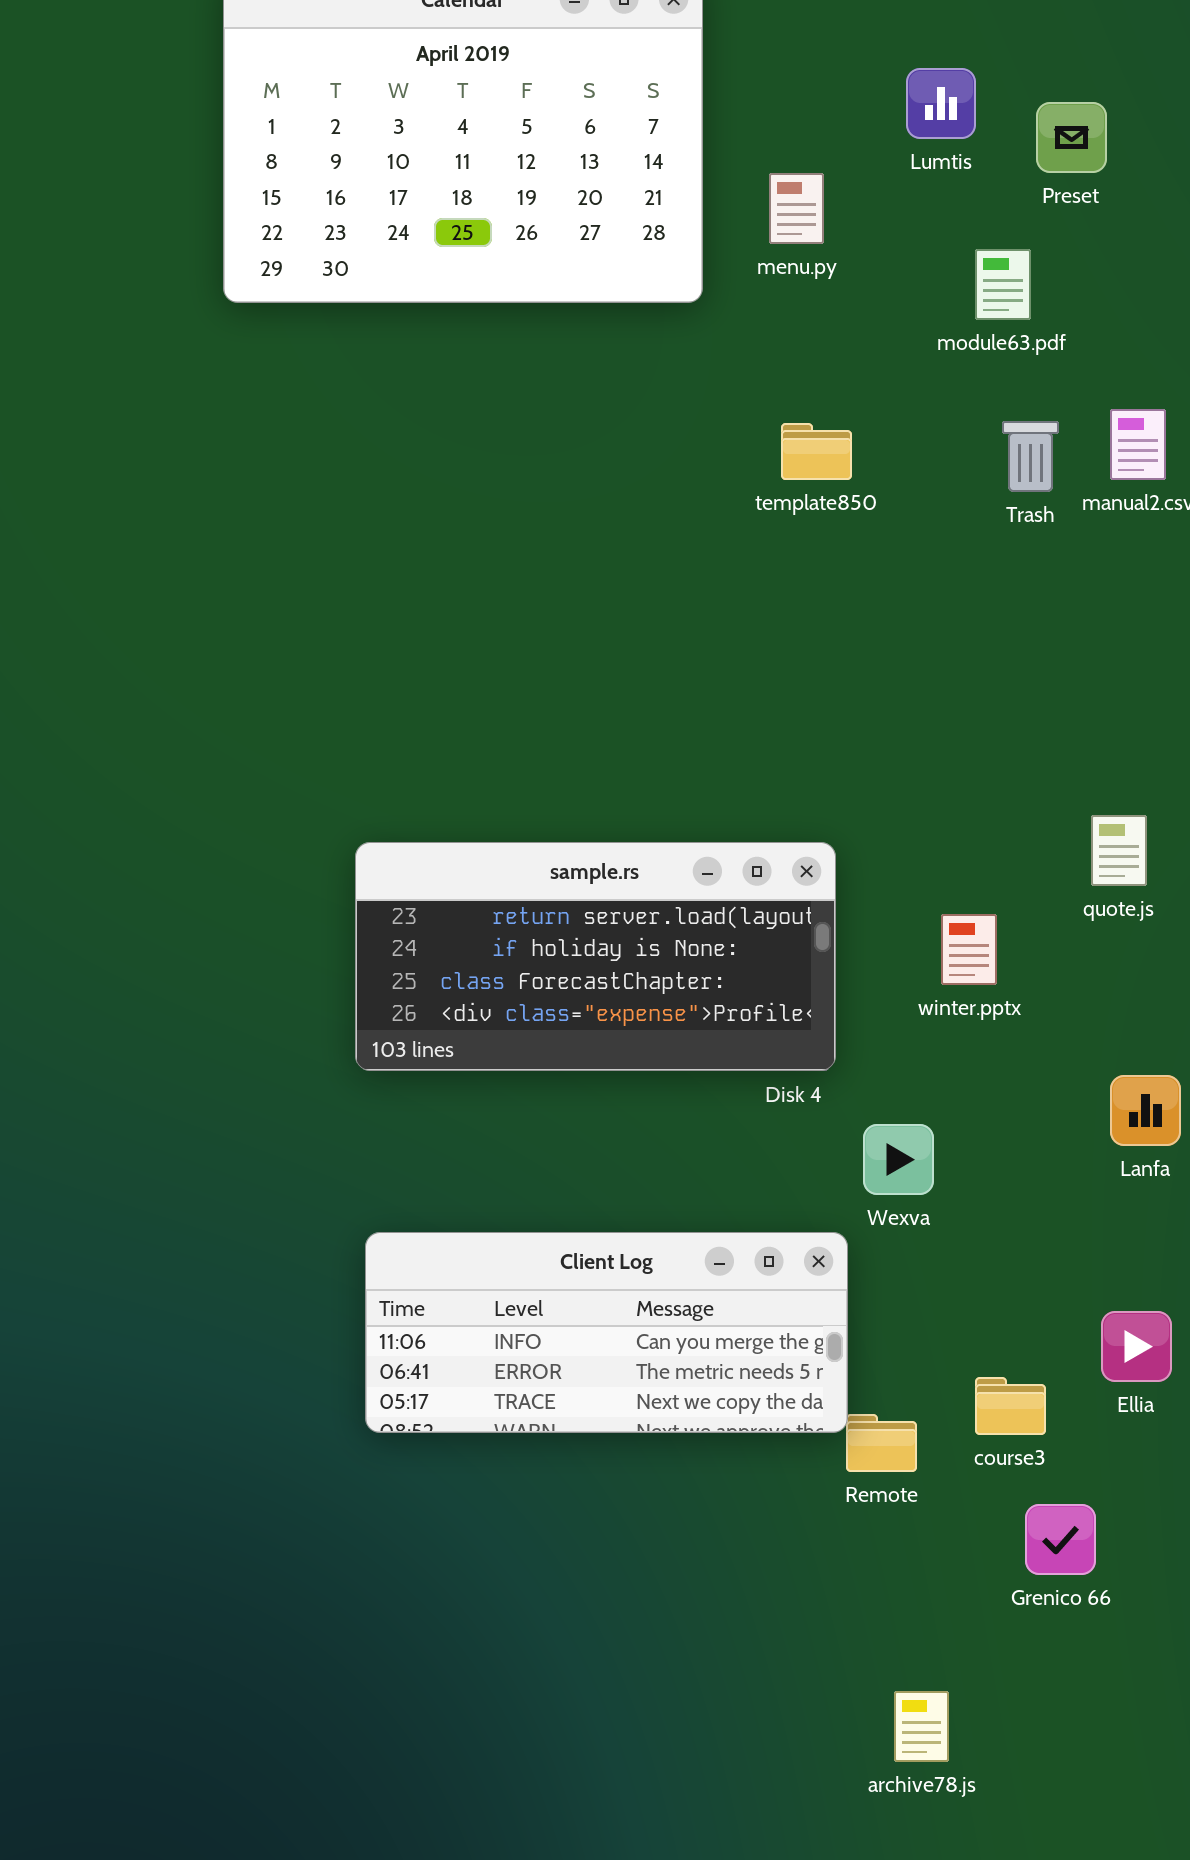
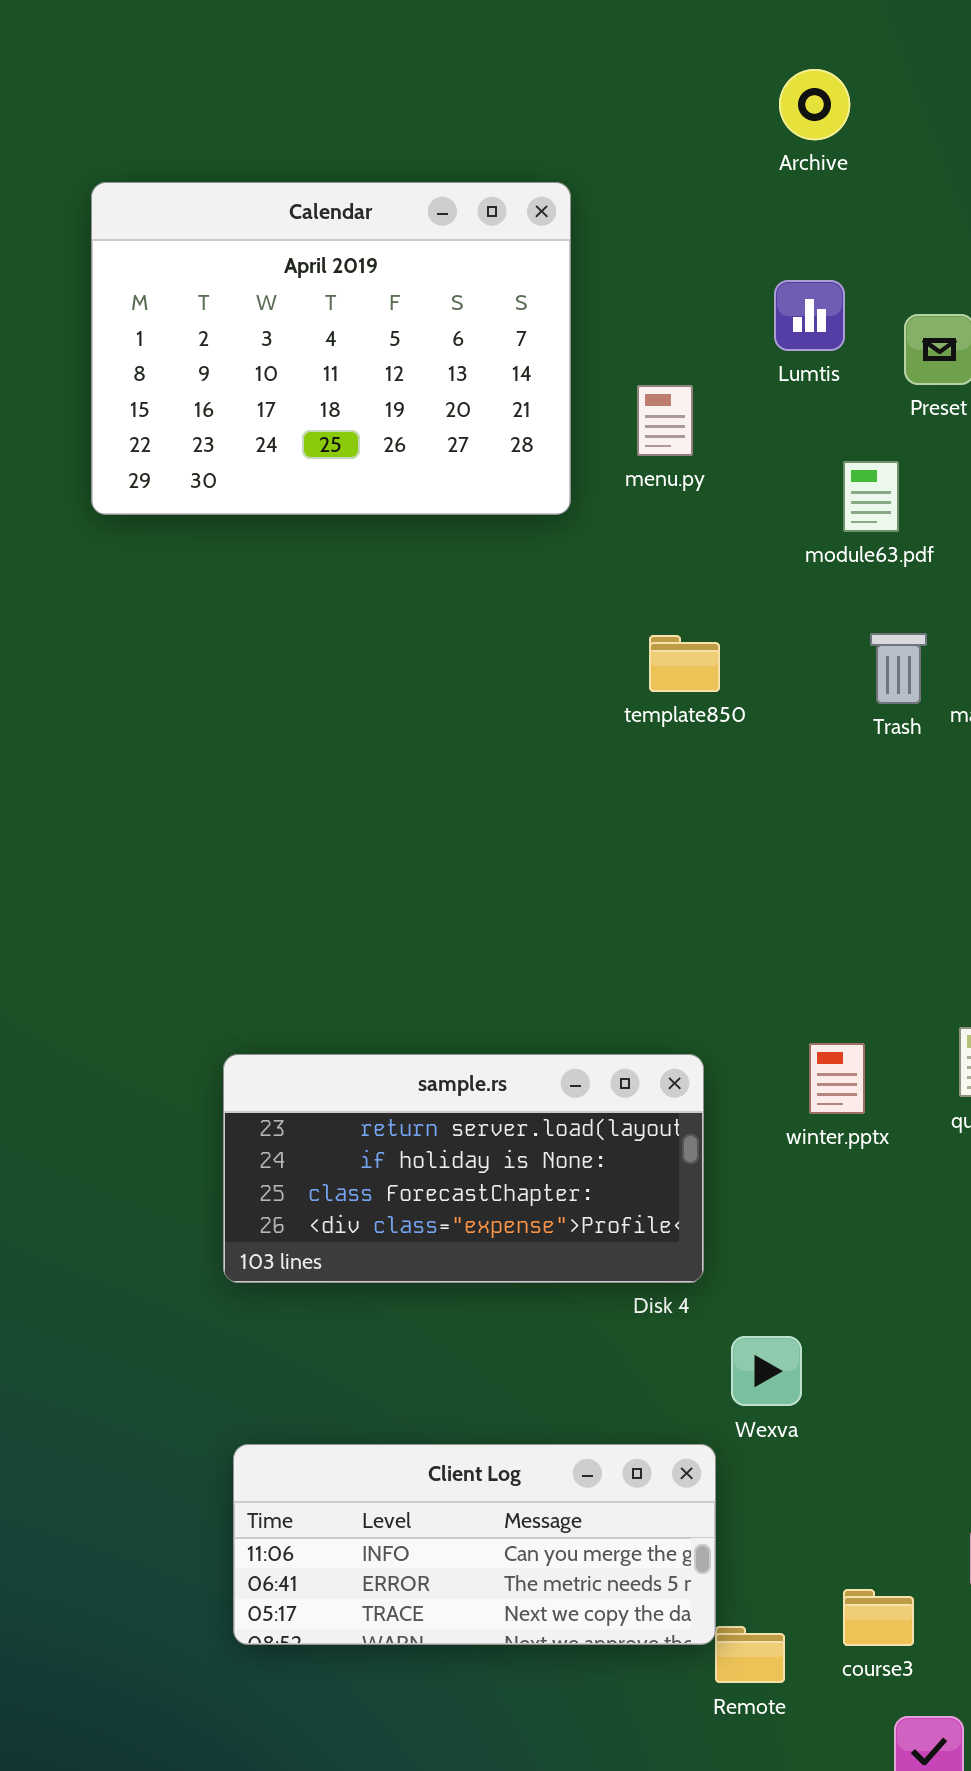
winter.pptx: [941,914,997,985] -> [809,1043,865,1114], moved

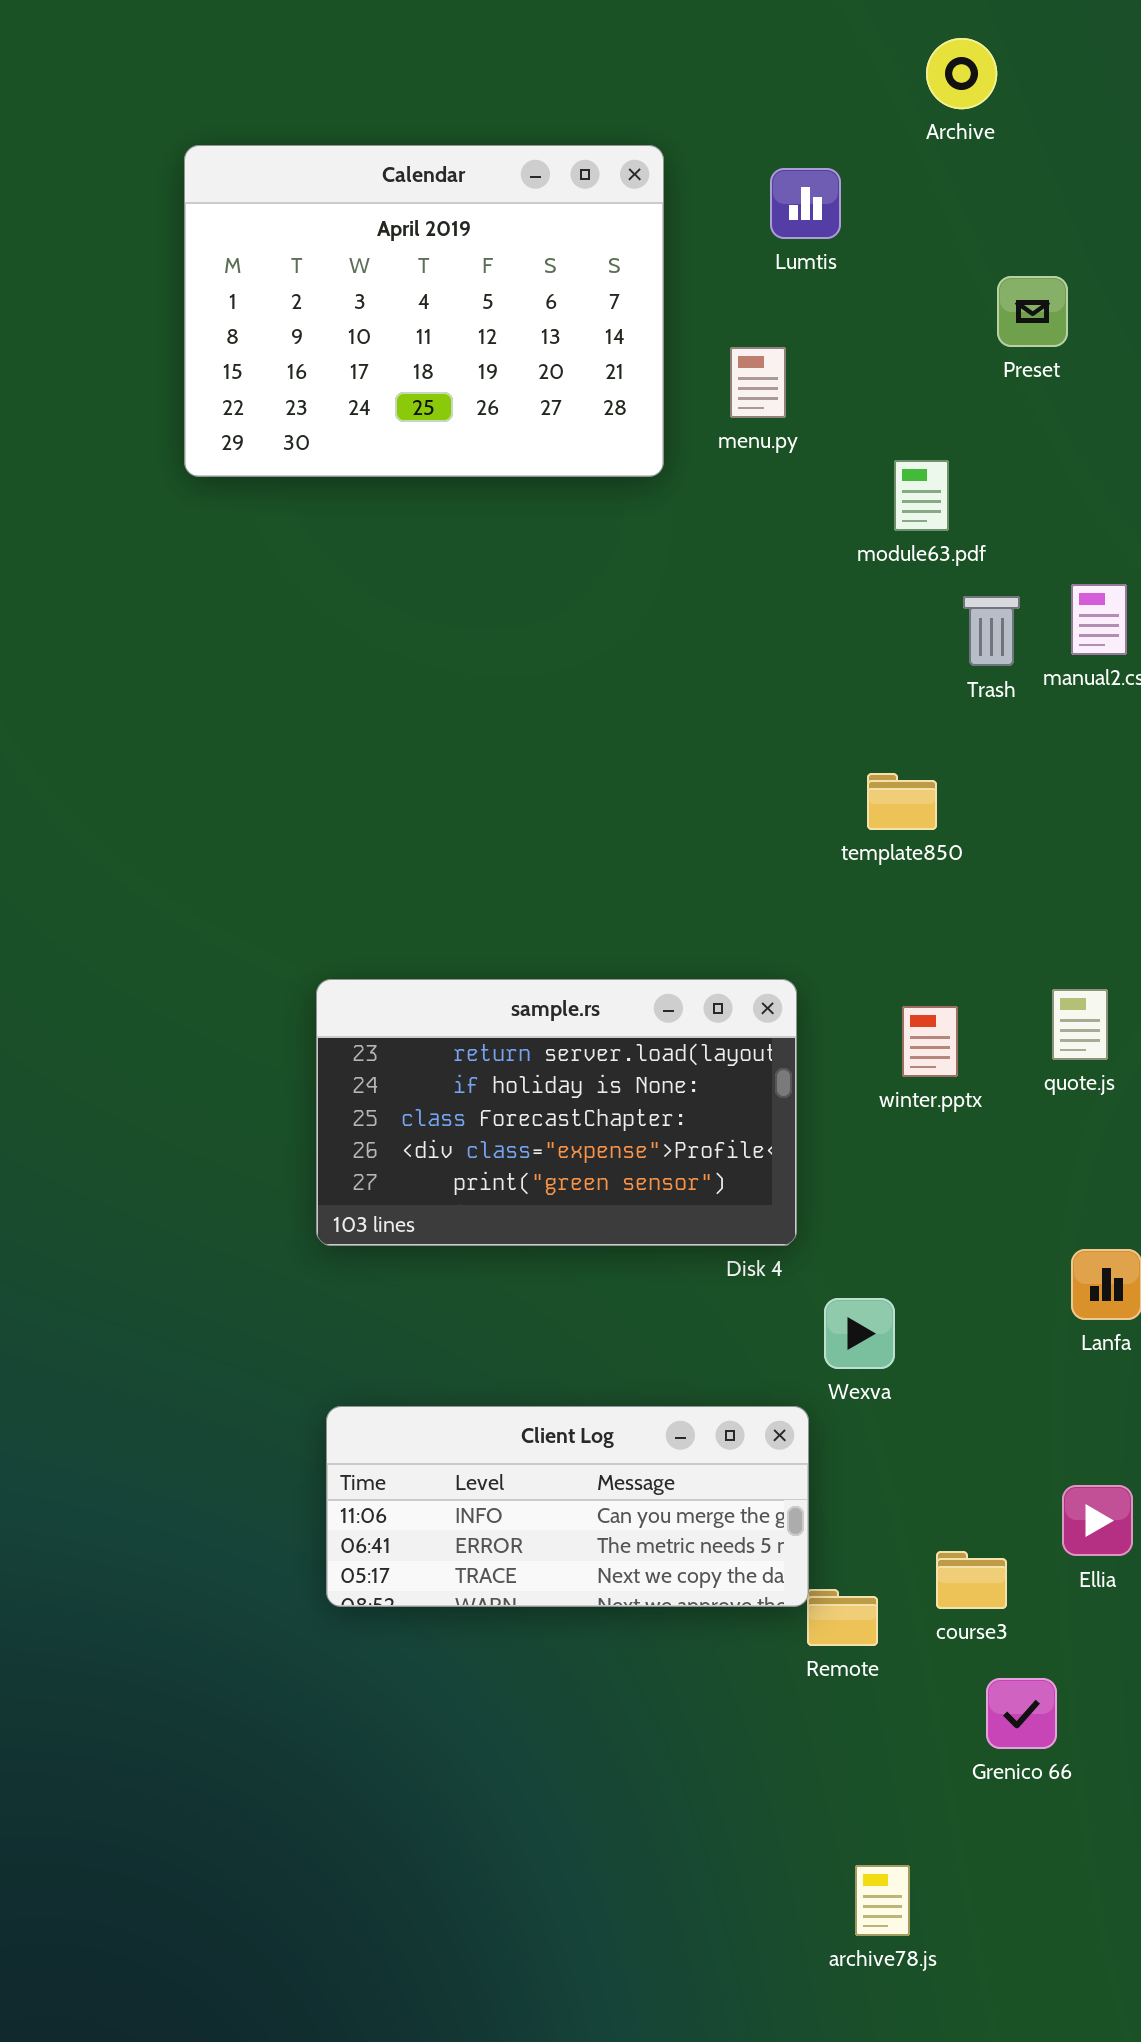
Archive: [779,69,850,140] -> [926,38,997,109], moved
Lumtis: [774,280,845,351] -> [770,168,841,239], moved
module63.pdf: [843,461,899,532] -> [894,460,949,531], moved
template850: [649,635,720,692] -> [867,773,937,830], moved
sample.rs: [223,1054,704,1283] -> [316,979,797,1246], resized

